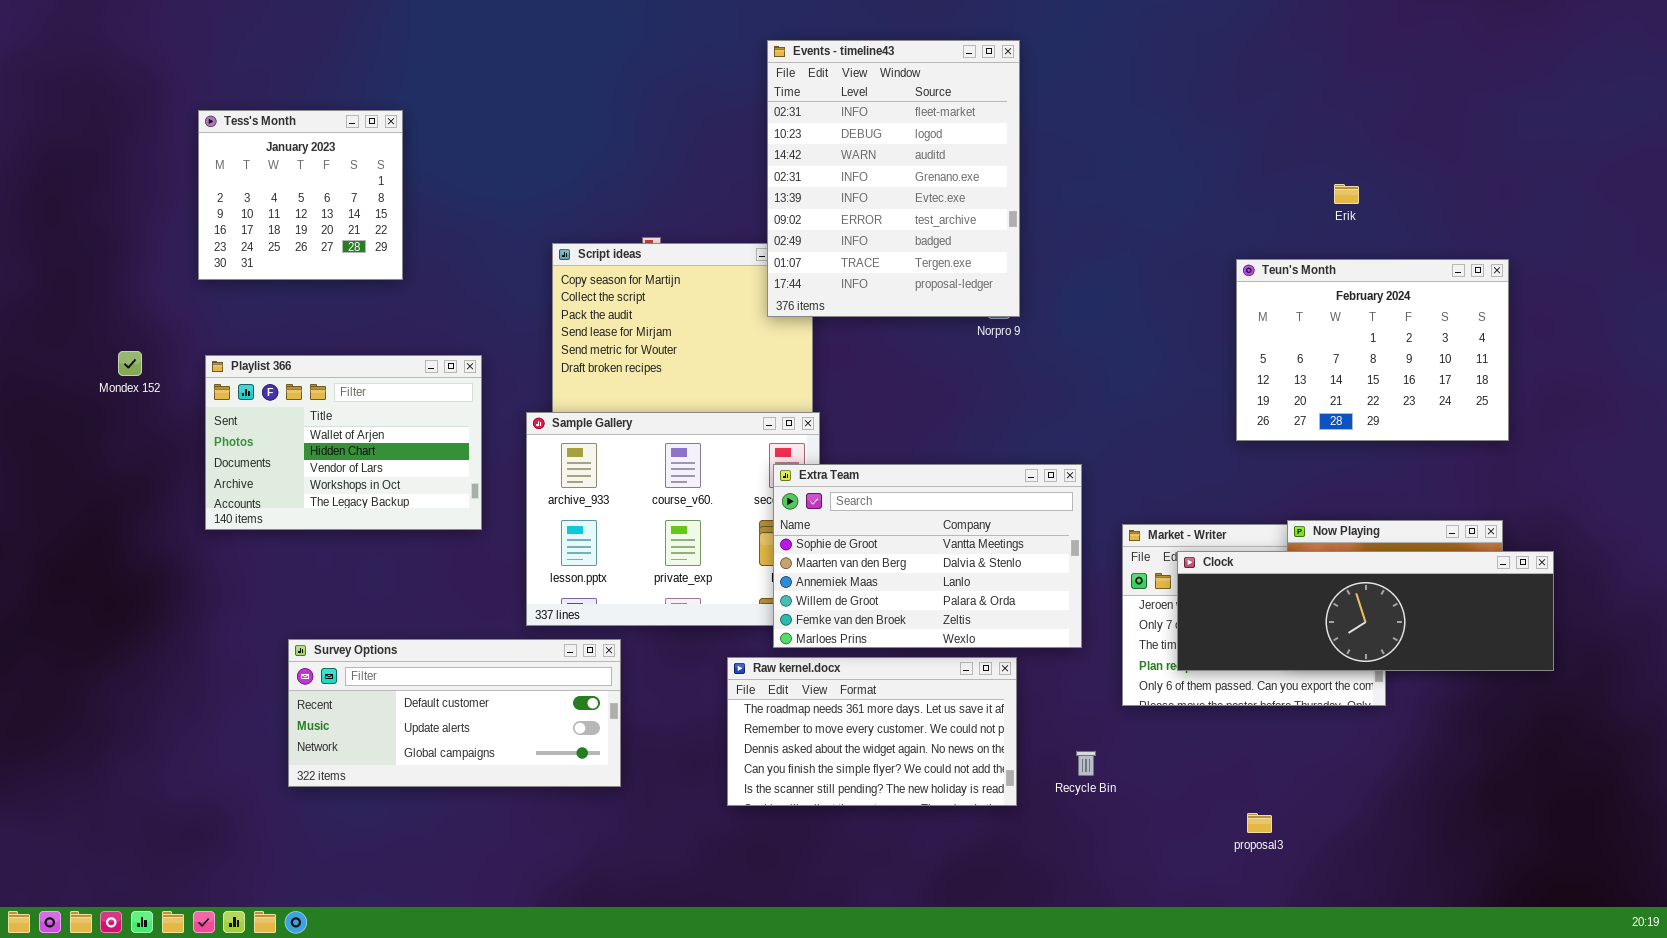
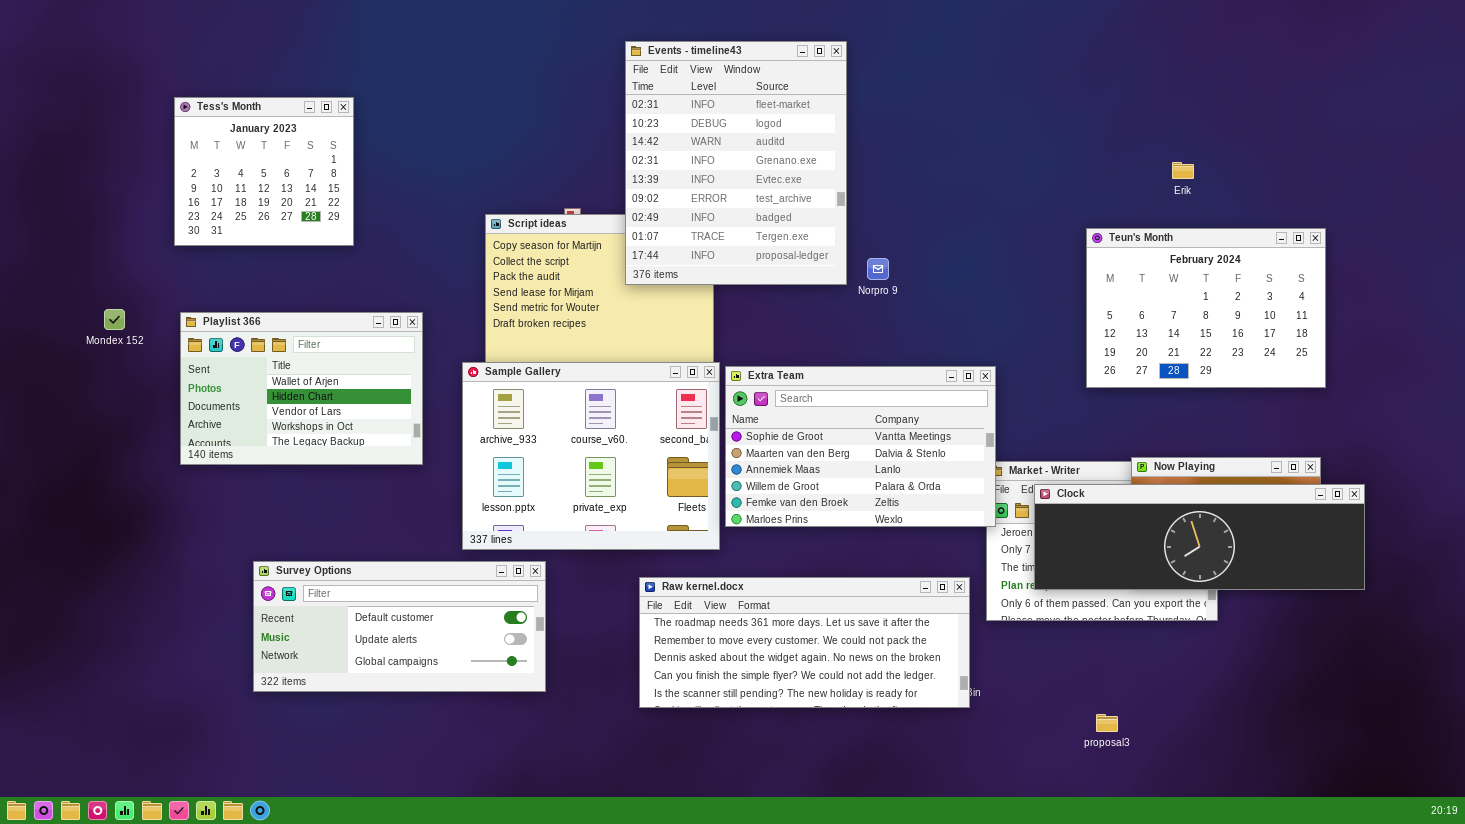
Events - timeline43: [767,40,1020,317] -> [625,41,847,285], moved
Extra Team: [773,464,1082,648] -> [725,366,996,527], moved
Raw kernel.docx: [727,657,1017,806] -> [639,577,970,708], resized

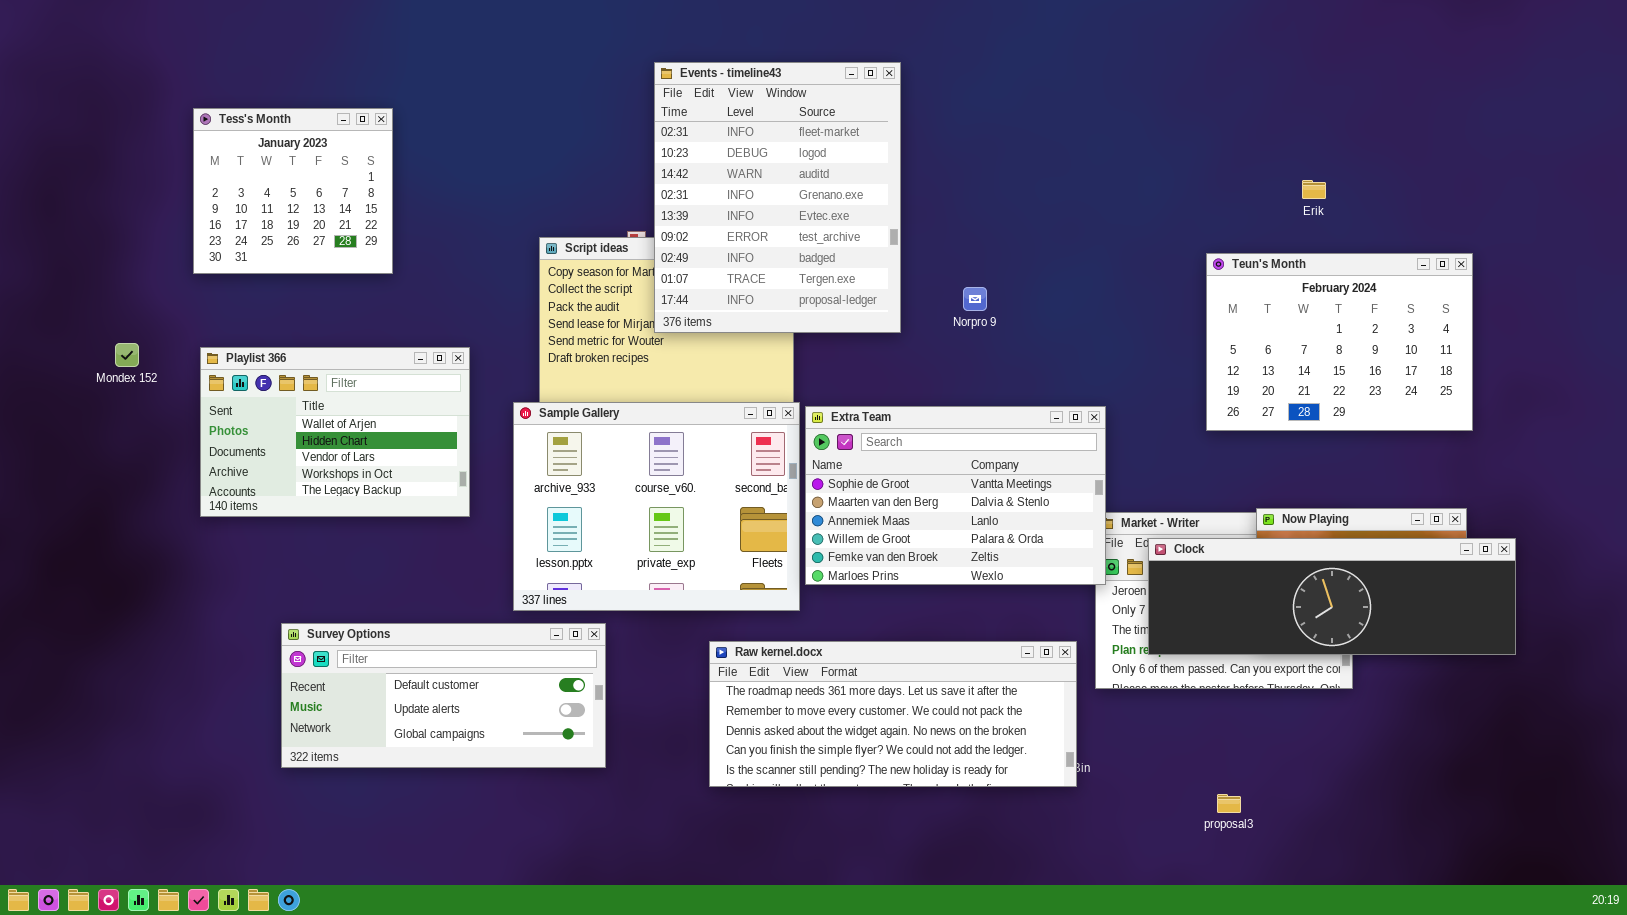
Events - timeline43: [625,41,847,285] -> [654,62,901,333], moved

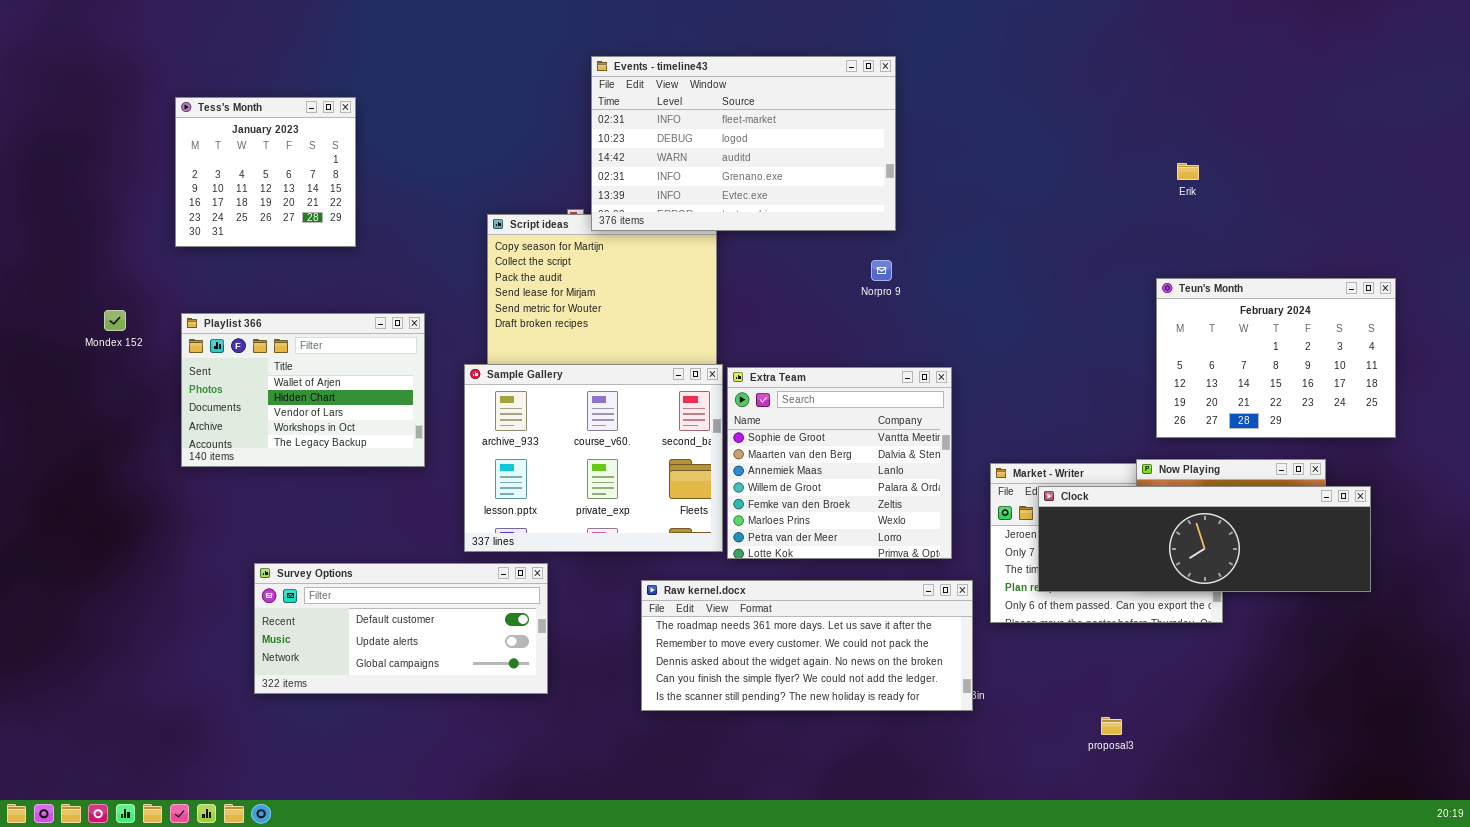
Events - timeline43: [654,62,901,333] -> [591,56,896,231], resized
Teun's Month: [1206,253,1473,431] -> [1156,278,1396,438], moved
Extra Team: [805,406,1106,585] -> [727,367,952,559], resized

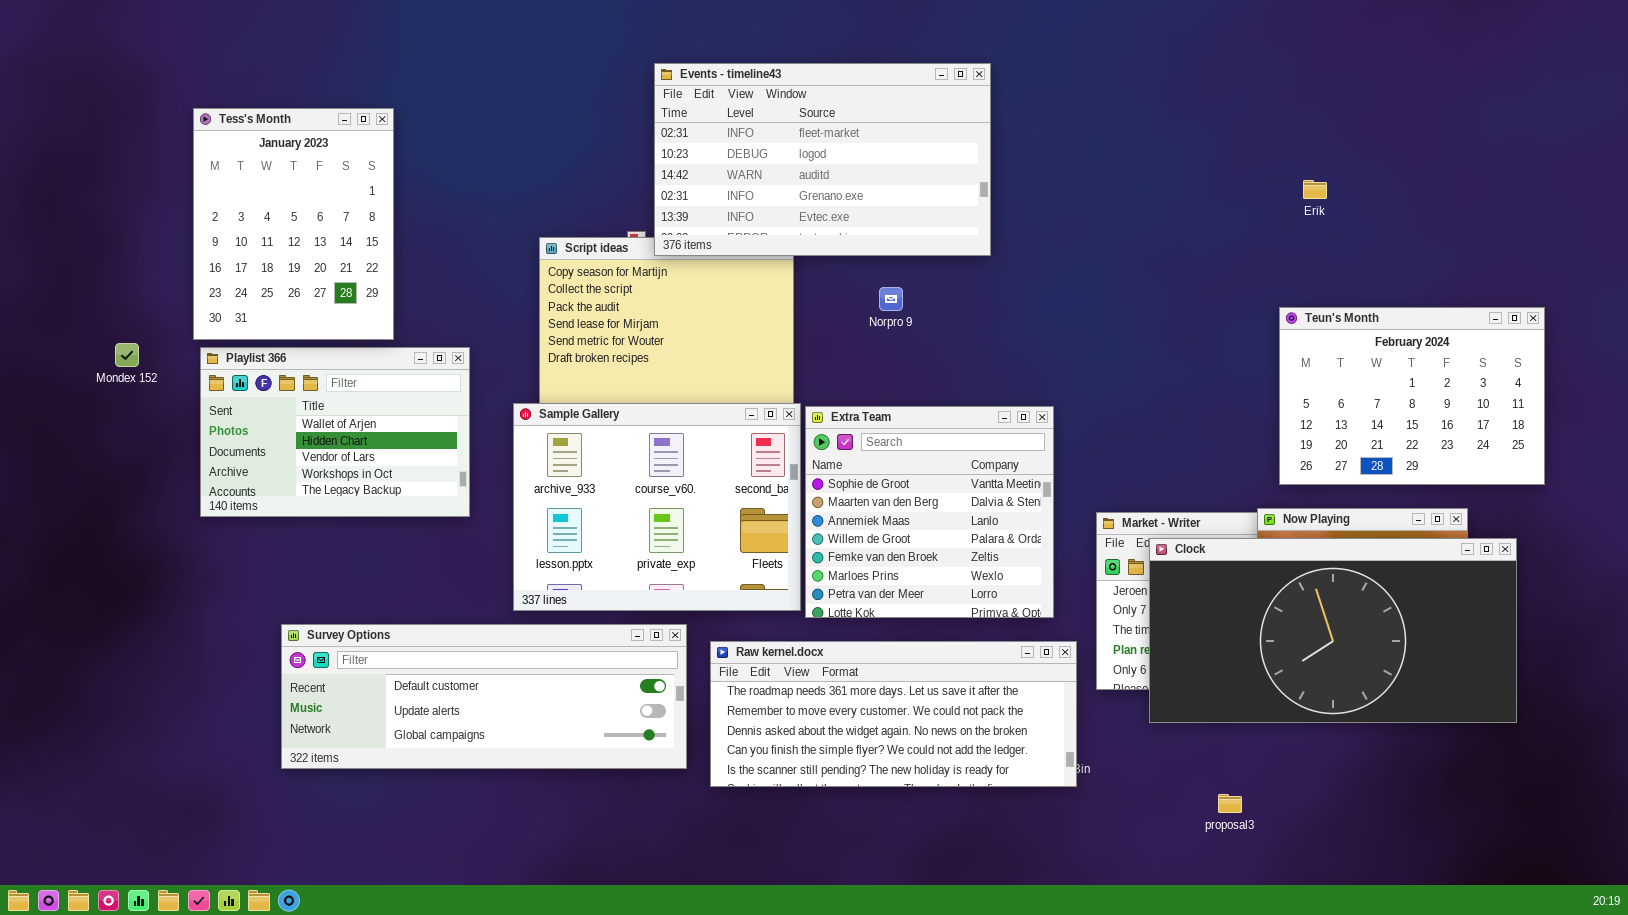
Tess's Month: [175,97,356,247] -> [193,108,394,340], resized
Norpro 9: [871,260,892,281] -> [879,287,903,311], moved
Clock: [1038,486,1371,592] -> [1149,538,1517,723], resized
Survey Options: [254,563,548,694] -> [281,624,687,769], resized

